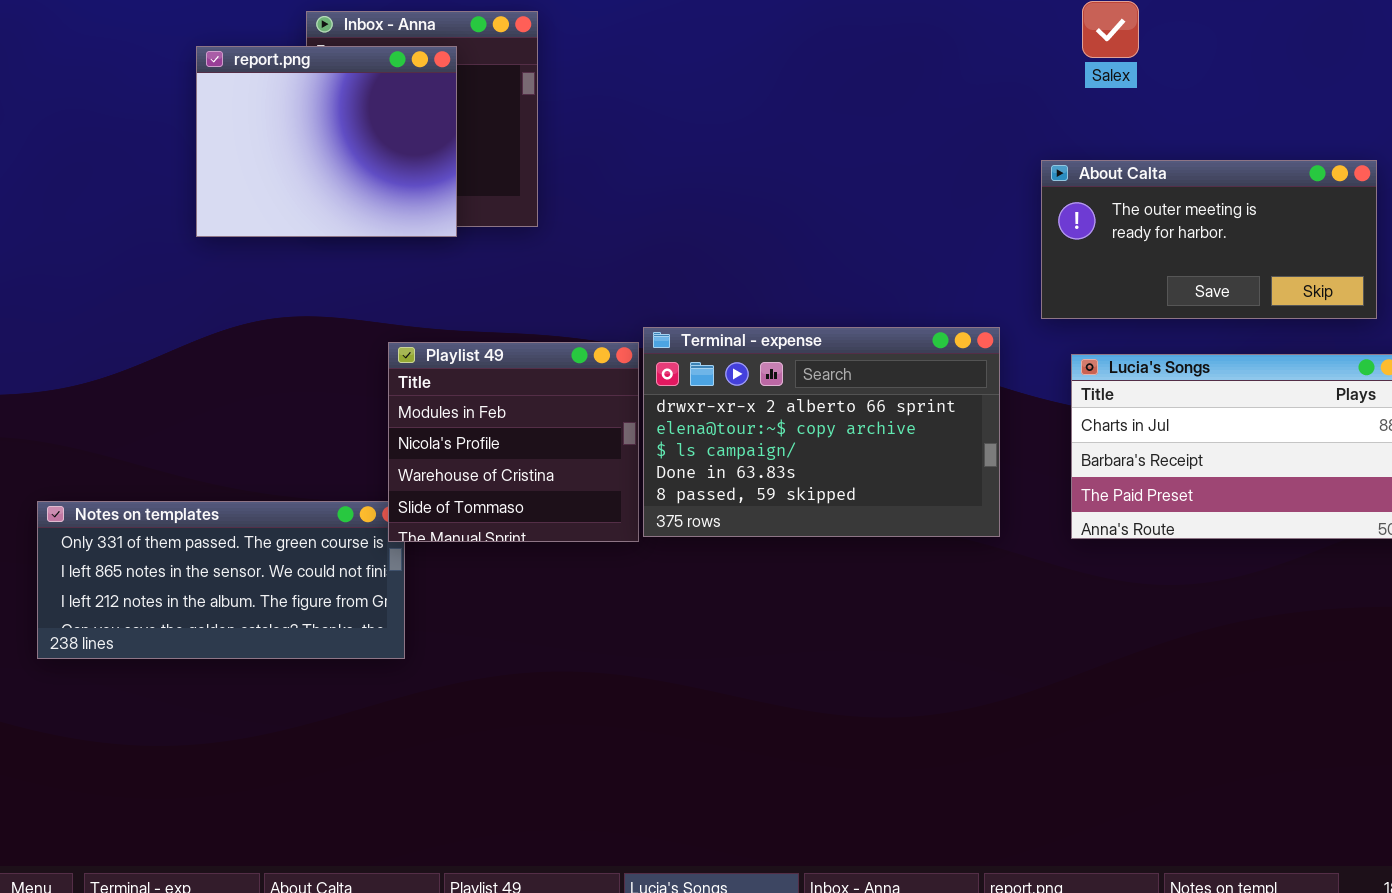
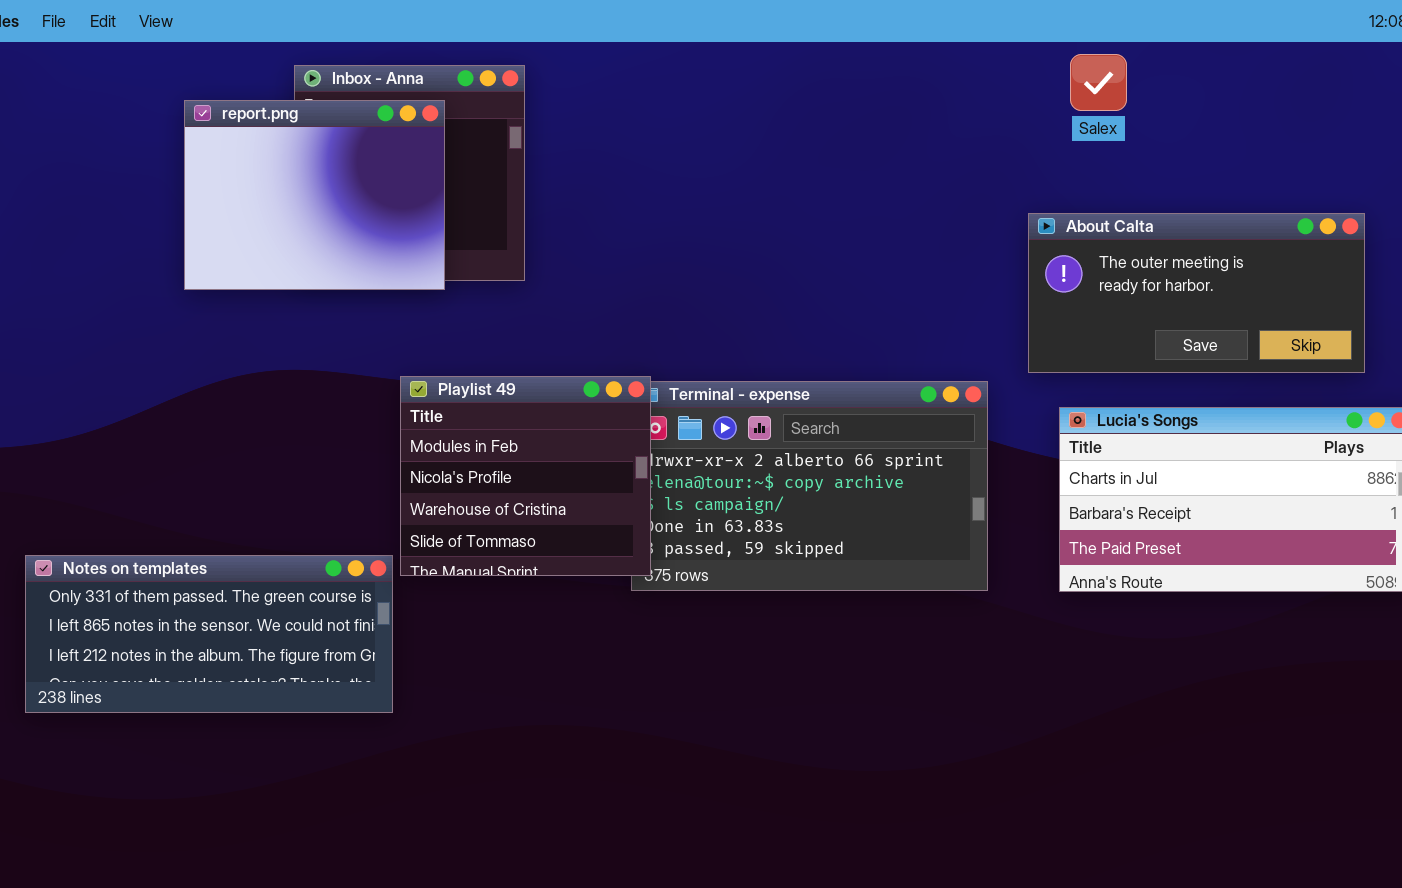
Playlist 49: [388,342,639,542] -> [400,376,651,576], moved

